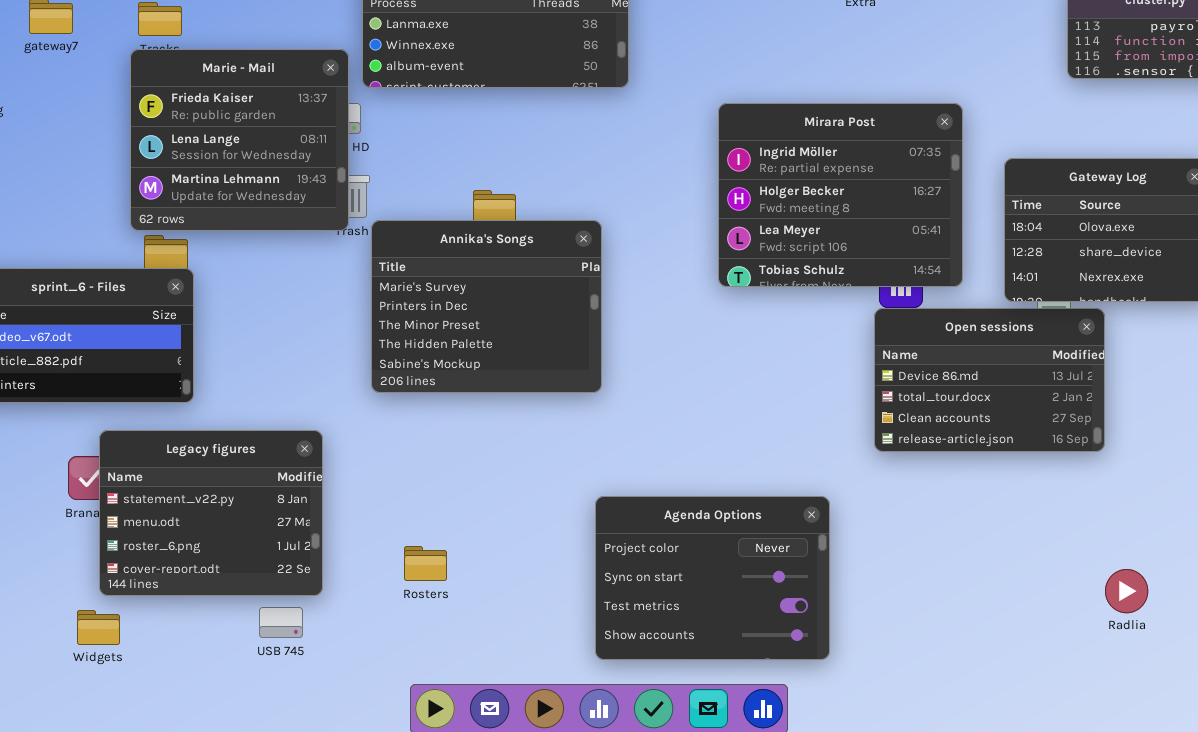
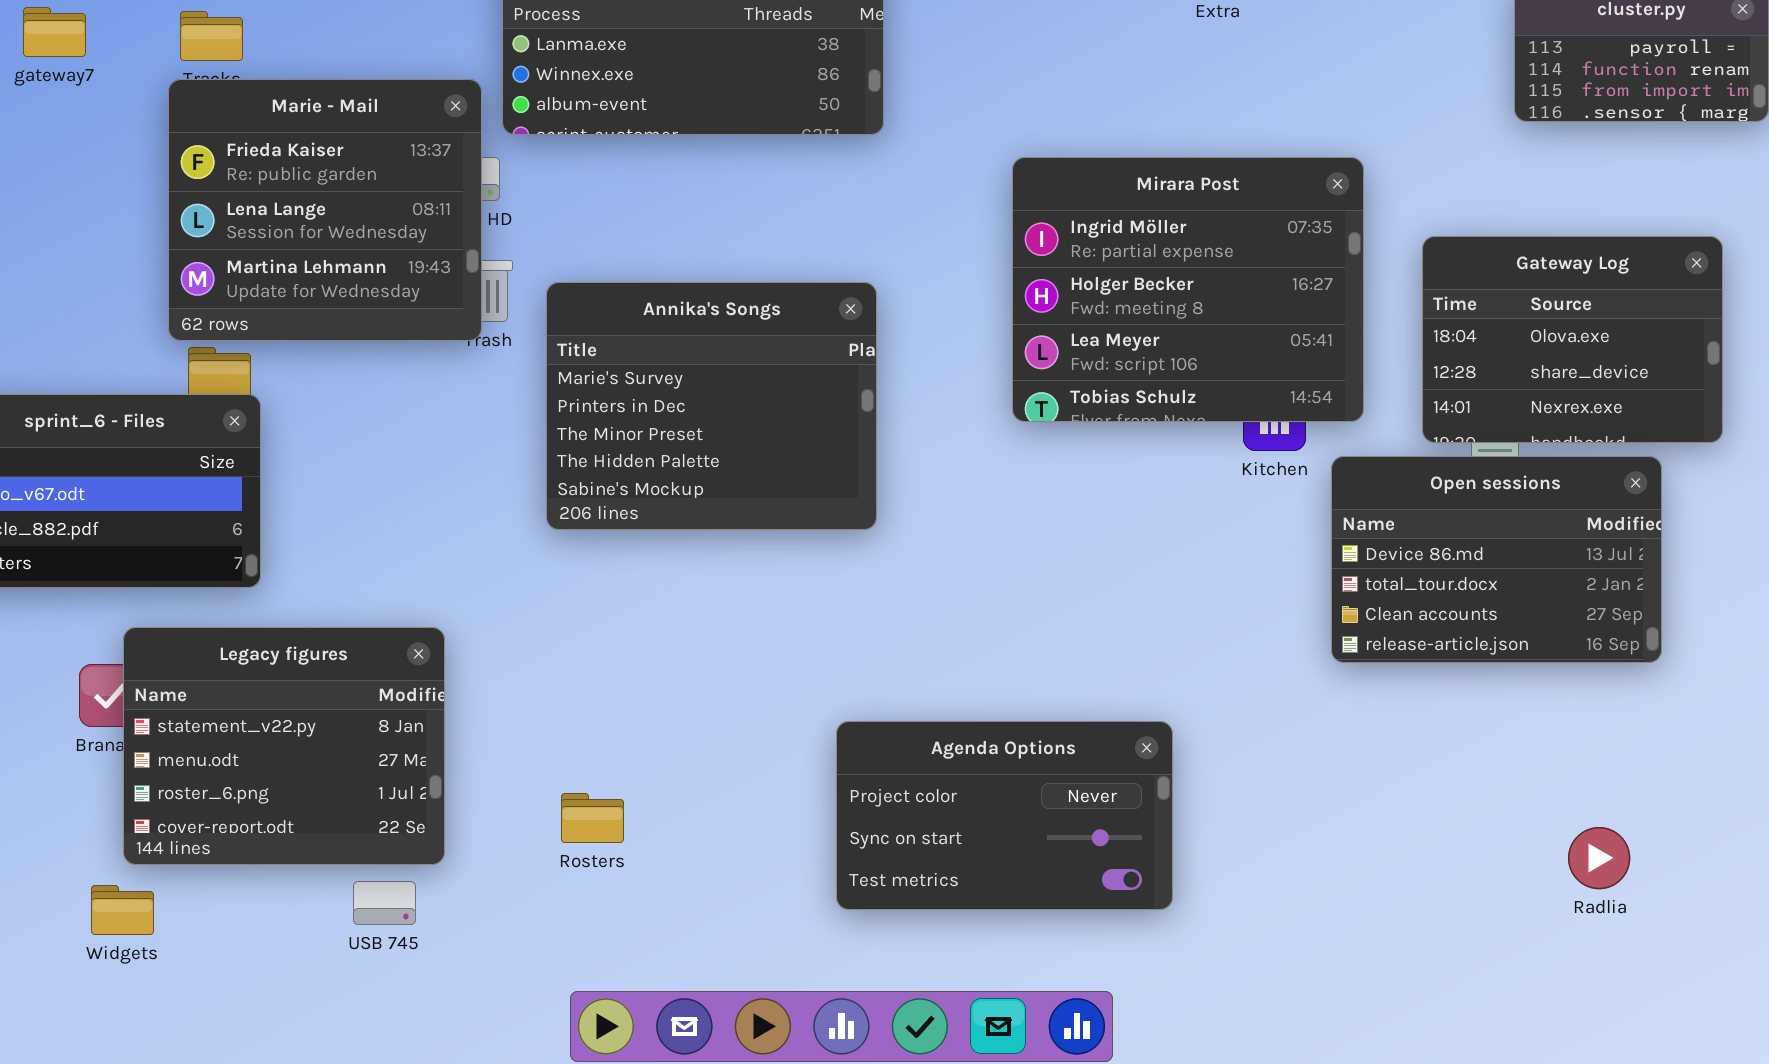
Annika's Songs: [371,220,602,393] -> [546,282,877,530], moved
Open sessions: [874,308,1105,452] -> [1331,456,1662,663], moved
Agenda Options: [595,496,830,660] -> [836,721,1173,910], resized

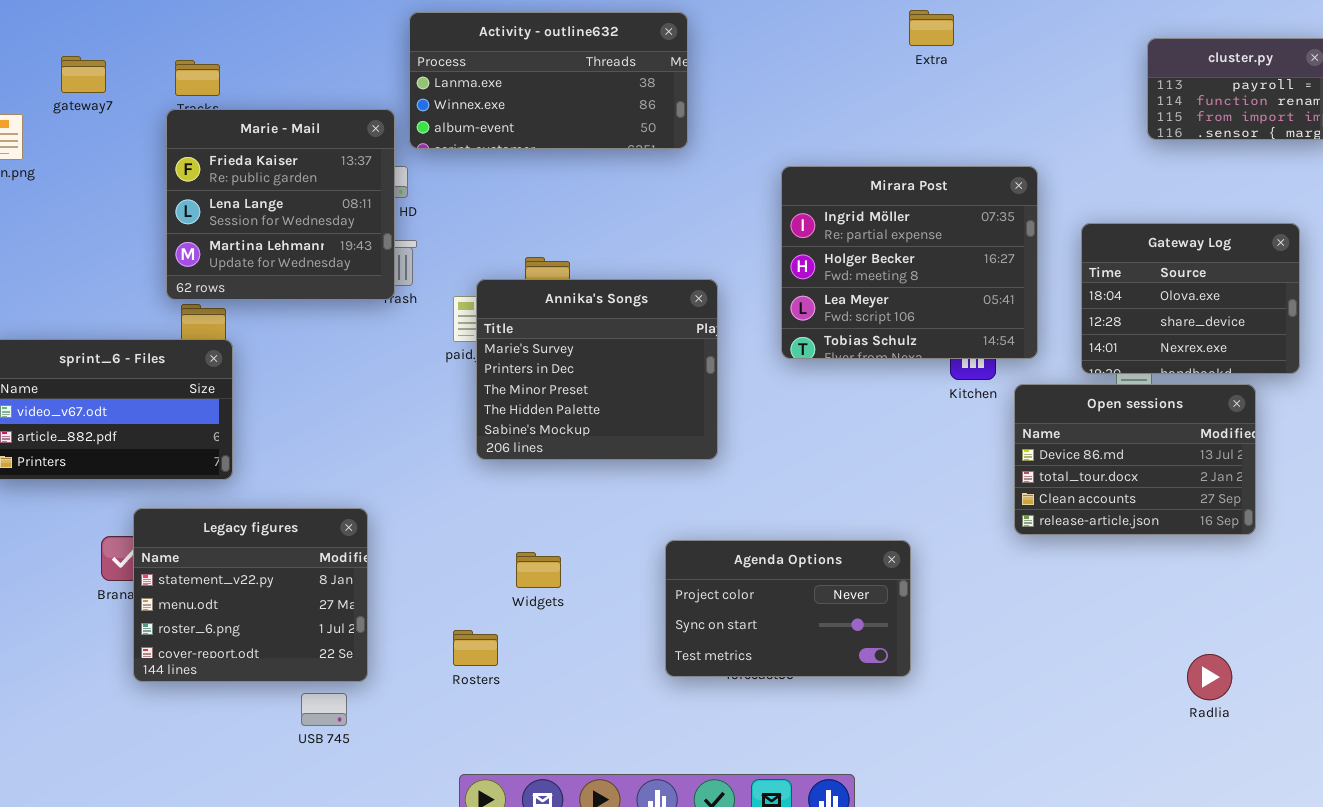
Annika's Songs: [546,282,877,530] -> [476,279,718,460], moved
Agenda Options: [836,721,1173,910] -> [665,540,911,677], moved
Widgets: [91,885,154,935] -> [516,552,561,588], moved

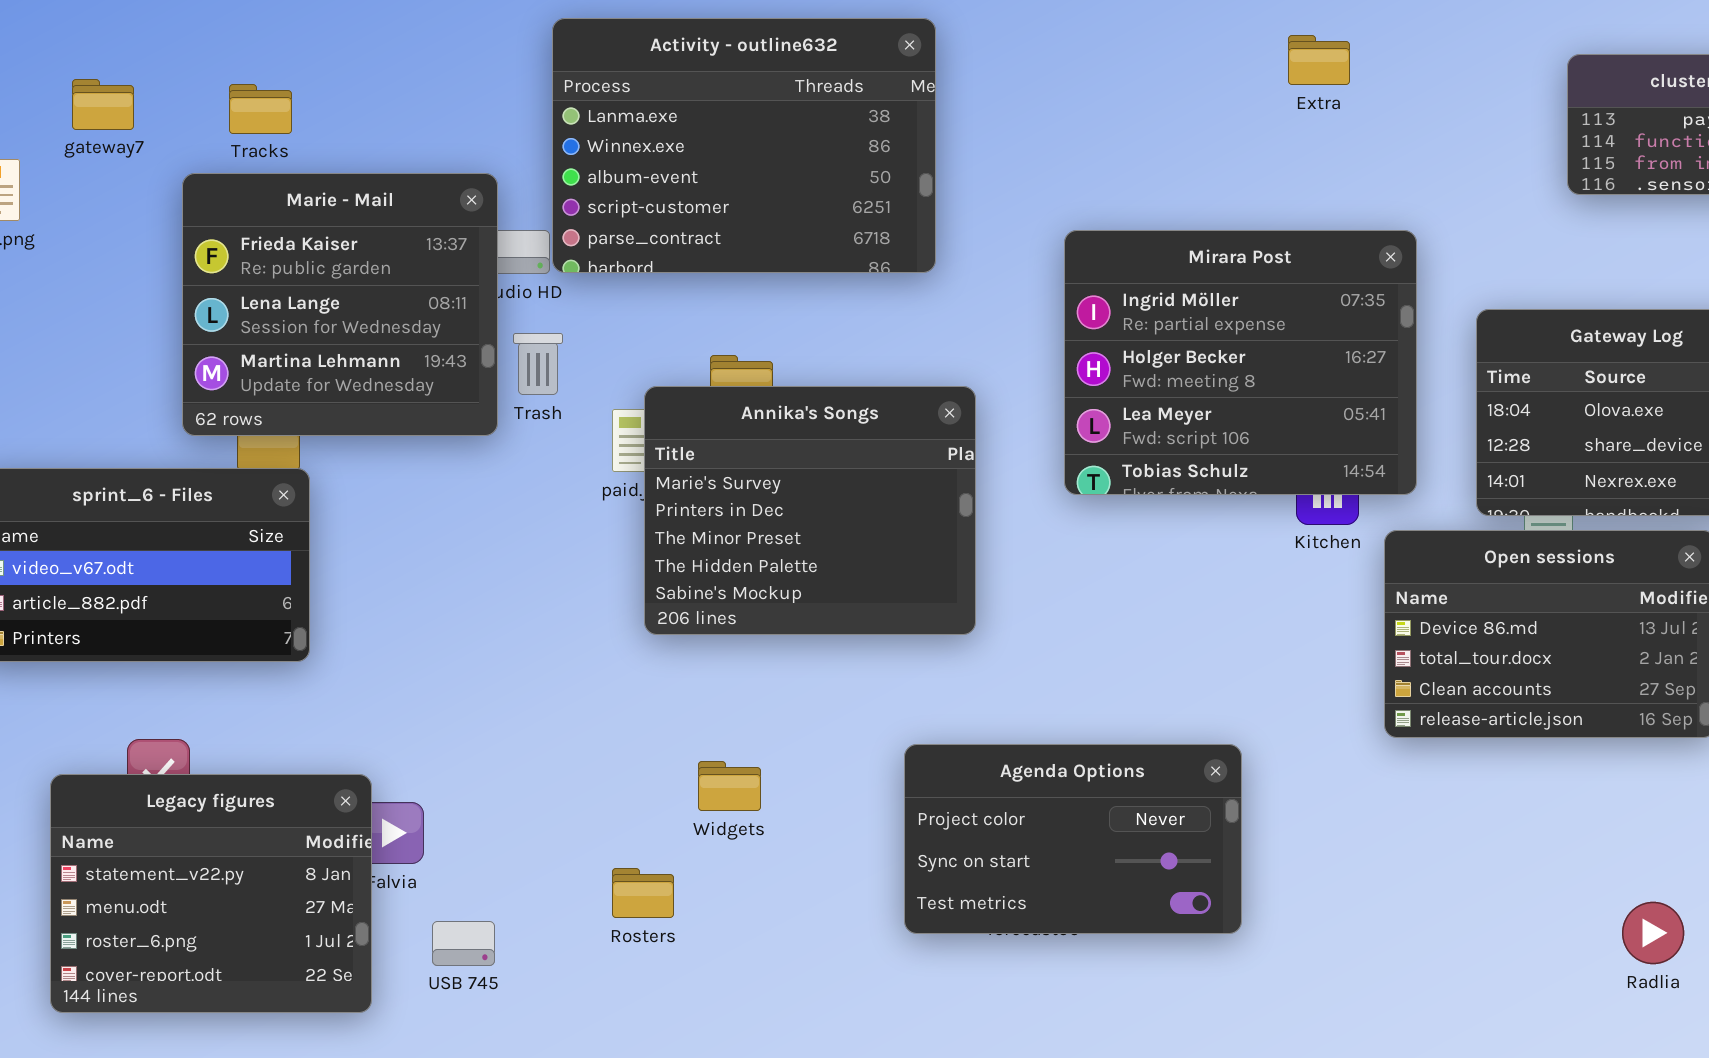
Extra: [909,10,954,46] -> [1288,35,1350,85], moved
Activity - outline632: [409,12,688,149] -> [552,18,936,273], resized
Marie - Mail: [166,109,395,300] -> [182,173,498,436], moved
Legacy figures: [133,508,368,682] -> [50,774,372,1013], moved
USB 745: [301,693,347,726] -> [432,921,495,966], moved

